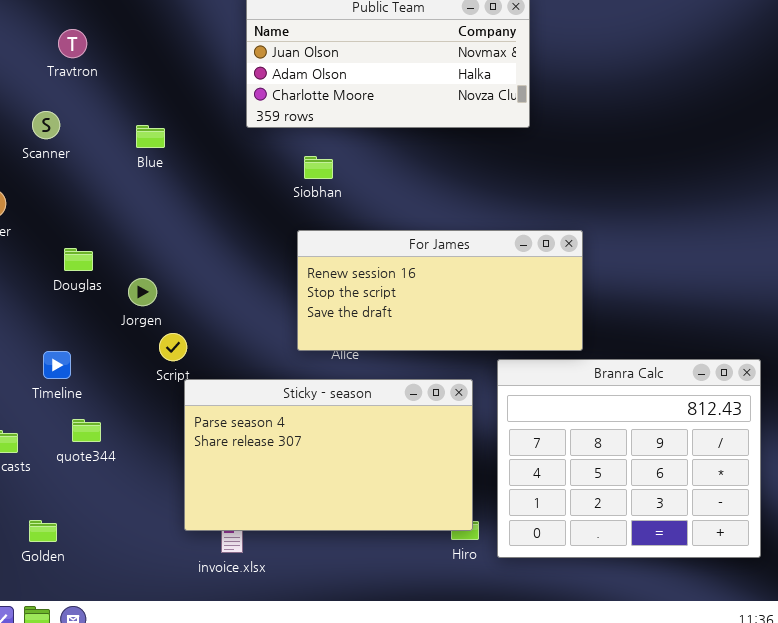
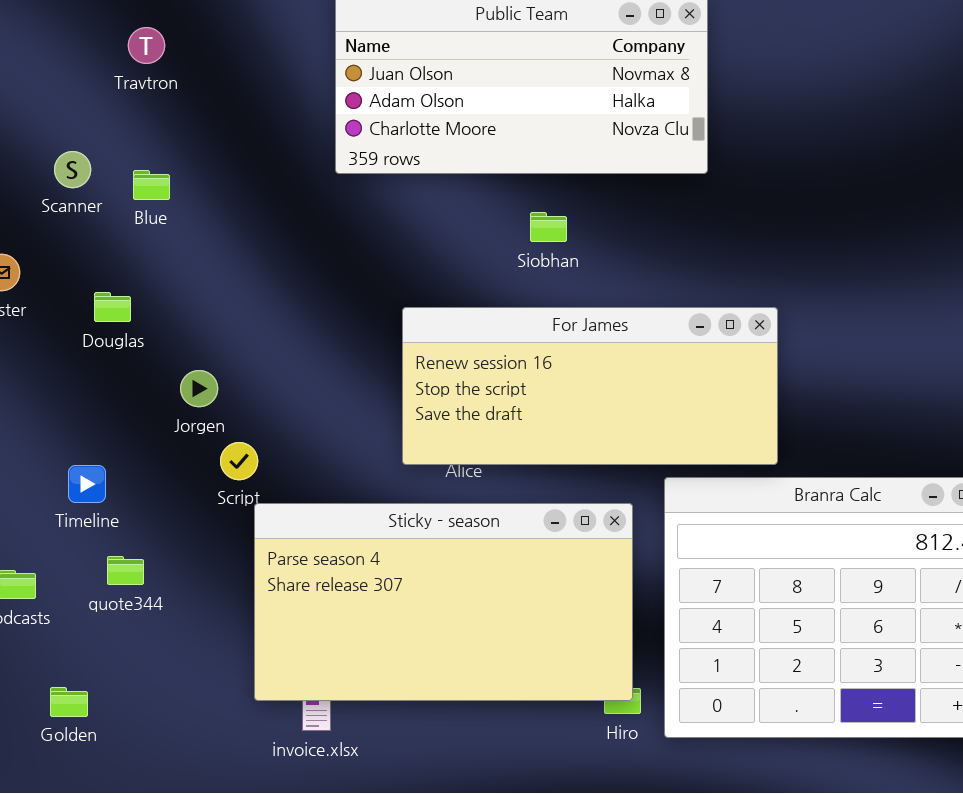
Travtron: [58,29,87,58] -> [128,27,165,64], moved
Blue: [136,125,165,148] -> [133,170,170,200], moved
Siobhan: [304,156,333,179] -> [530,212,567,242], moved
Douglas: [64,248,93,271] -> [94,292,131,322], moved

